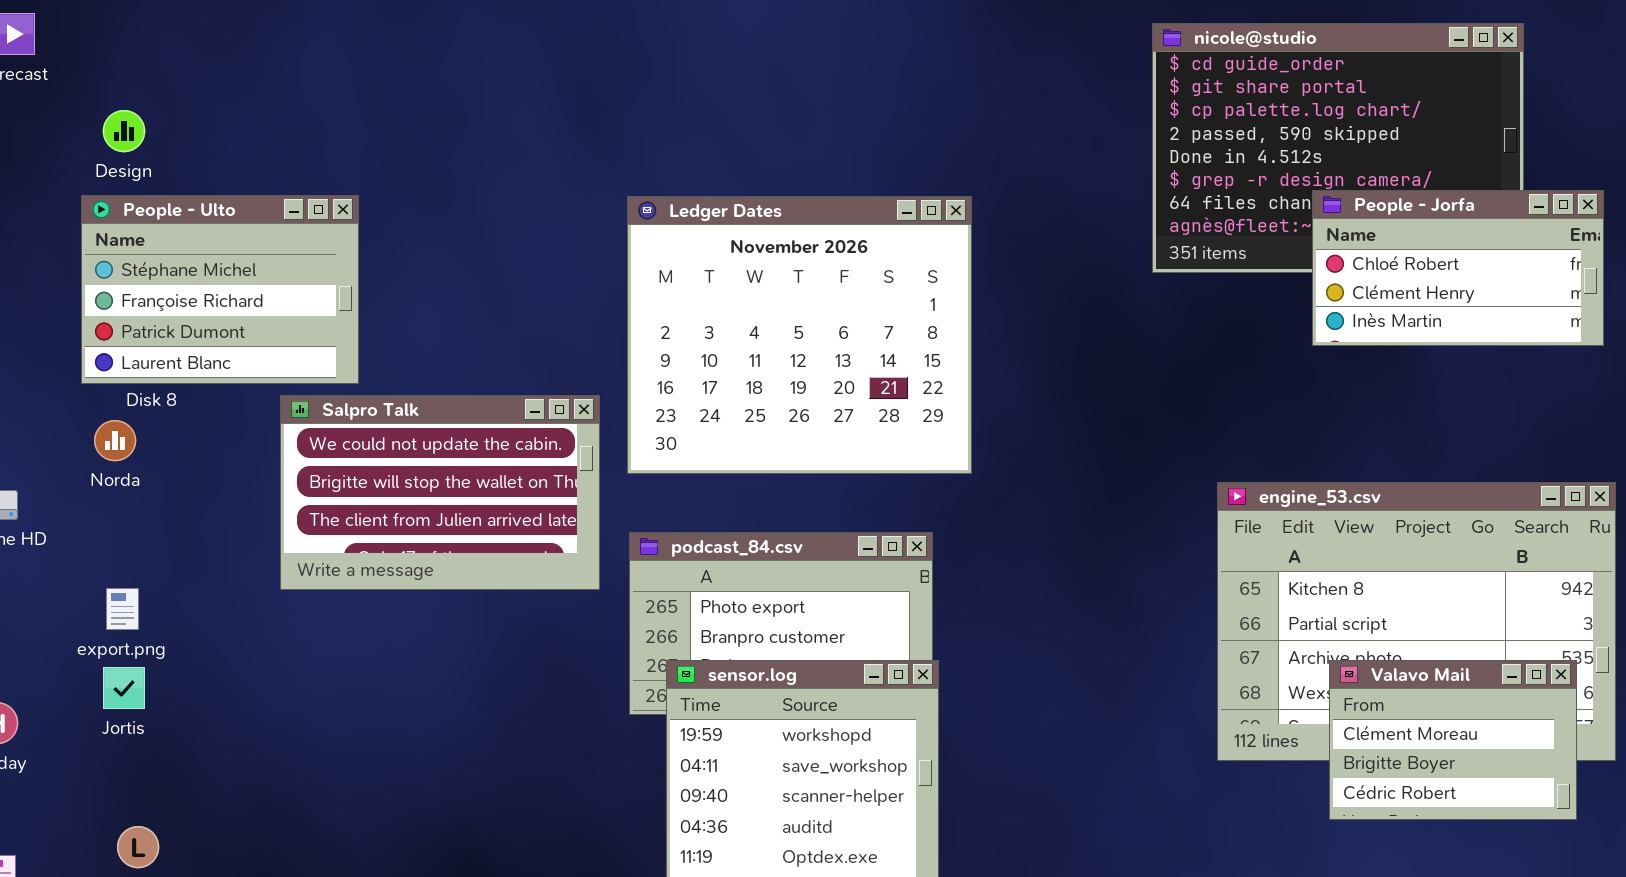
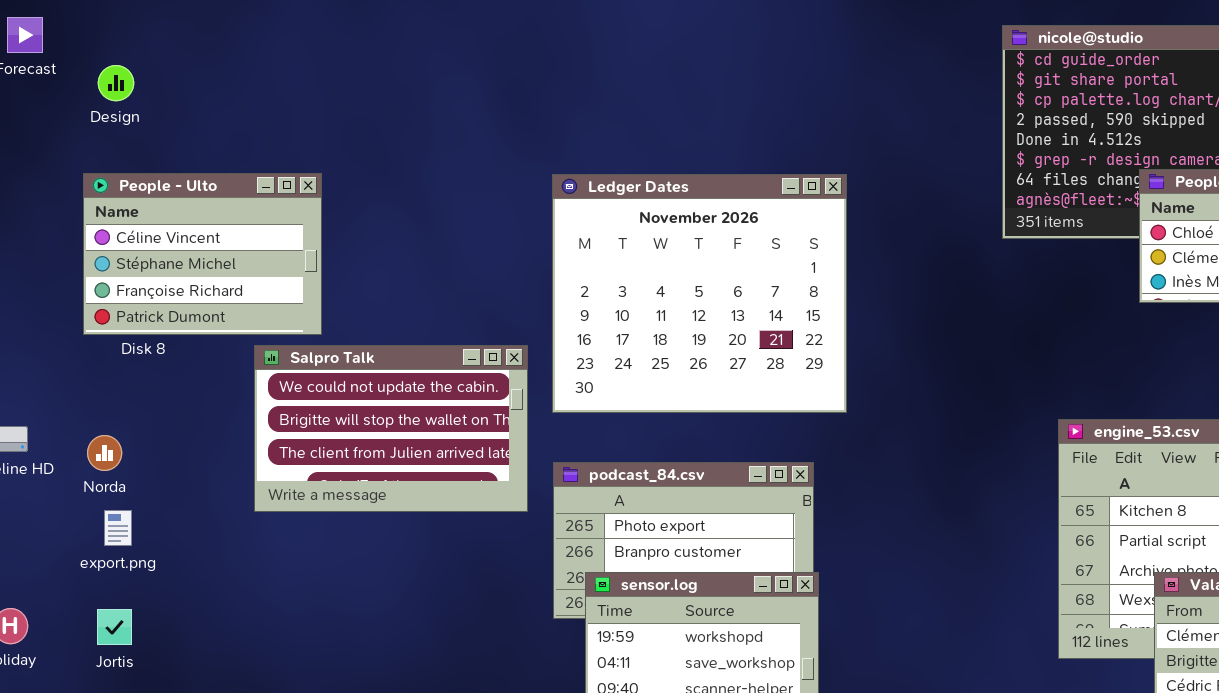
Design: [103,110,145,152] -> [98,65,134,101], moved
People - Ulto: [81,195,359,384] -> [83,173,322,335], scrolled up 1 row
Norda: [94,420,136,461] -> [87,435,122,471], moved
Jortis: [103,667,145,709] -> [97,609,132,645], moved

